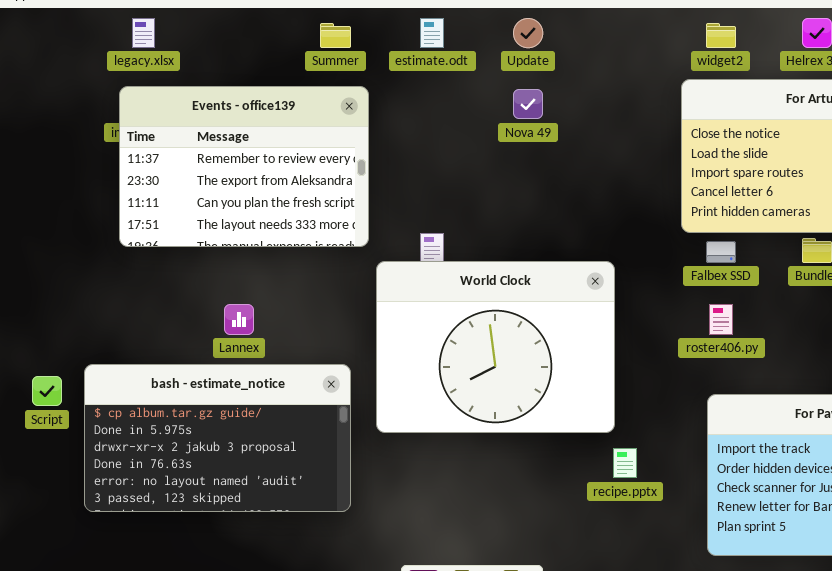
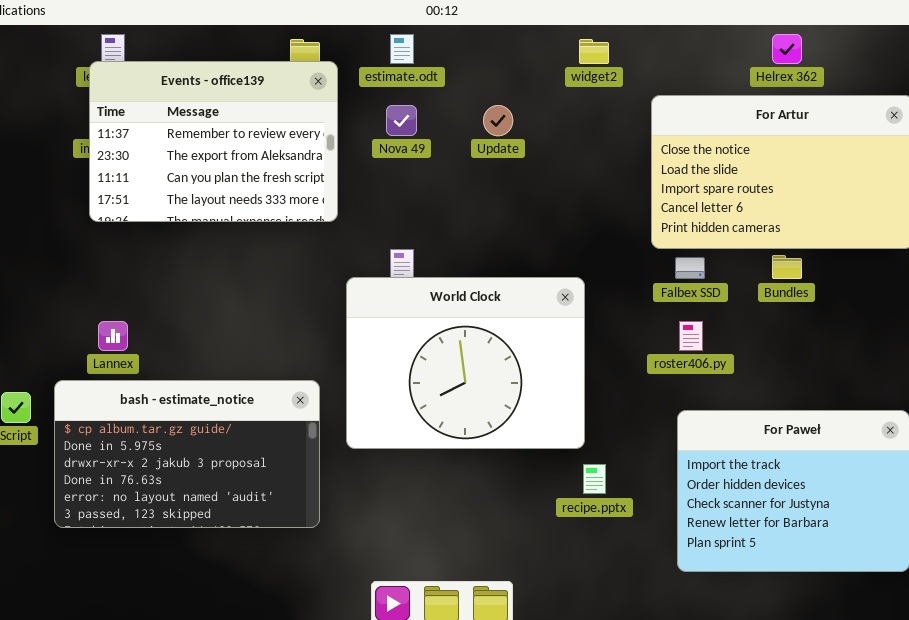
Update: [513,18,543,48] -> [483,105,513,136], moved
widget2: [706,23,736,48] -> [579,39,609,64], moved
Events - office139: [119,86,369,247] -> [89,61,338,222], moved
Nova 49: [513,89,543,119] -> [386,105,417,136], moved
Lannex: [224,304,254,335] -> [98,321,128,351], moved

